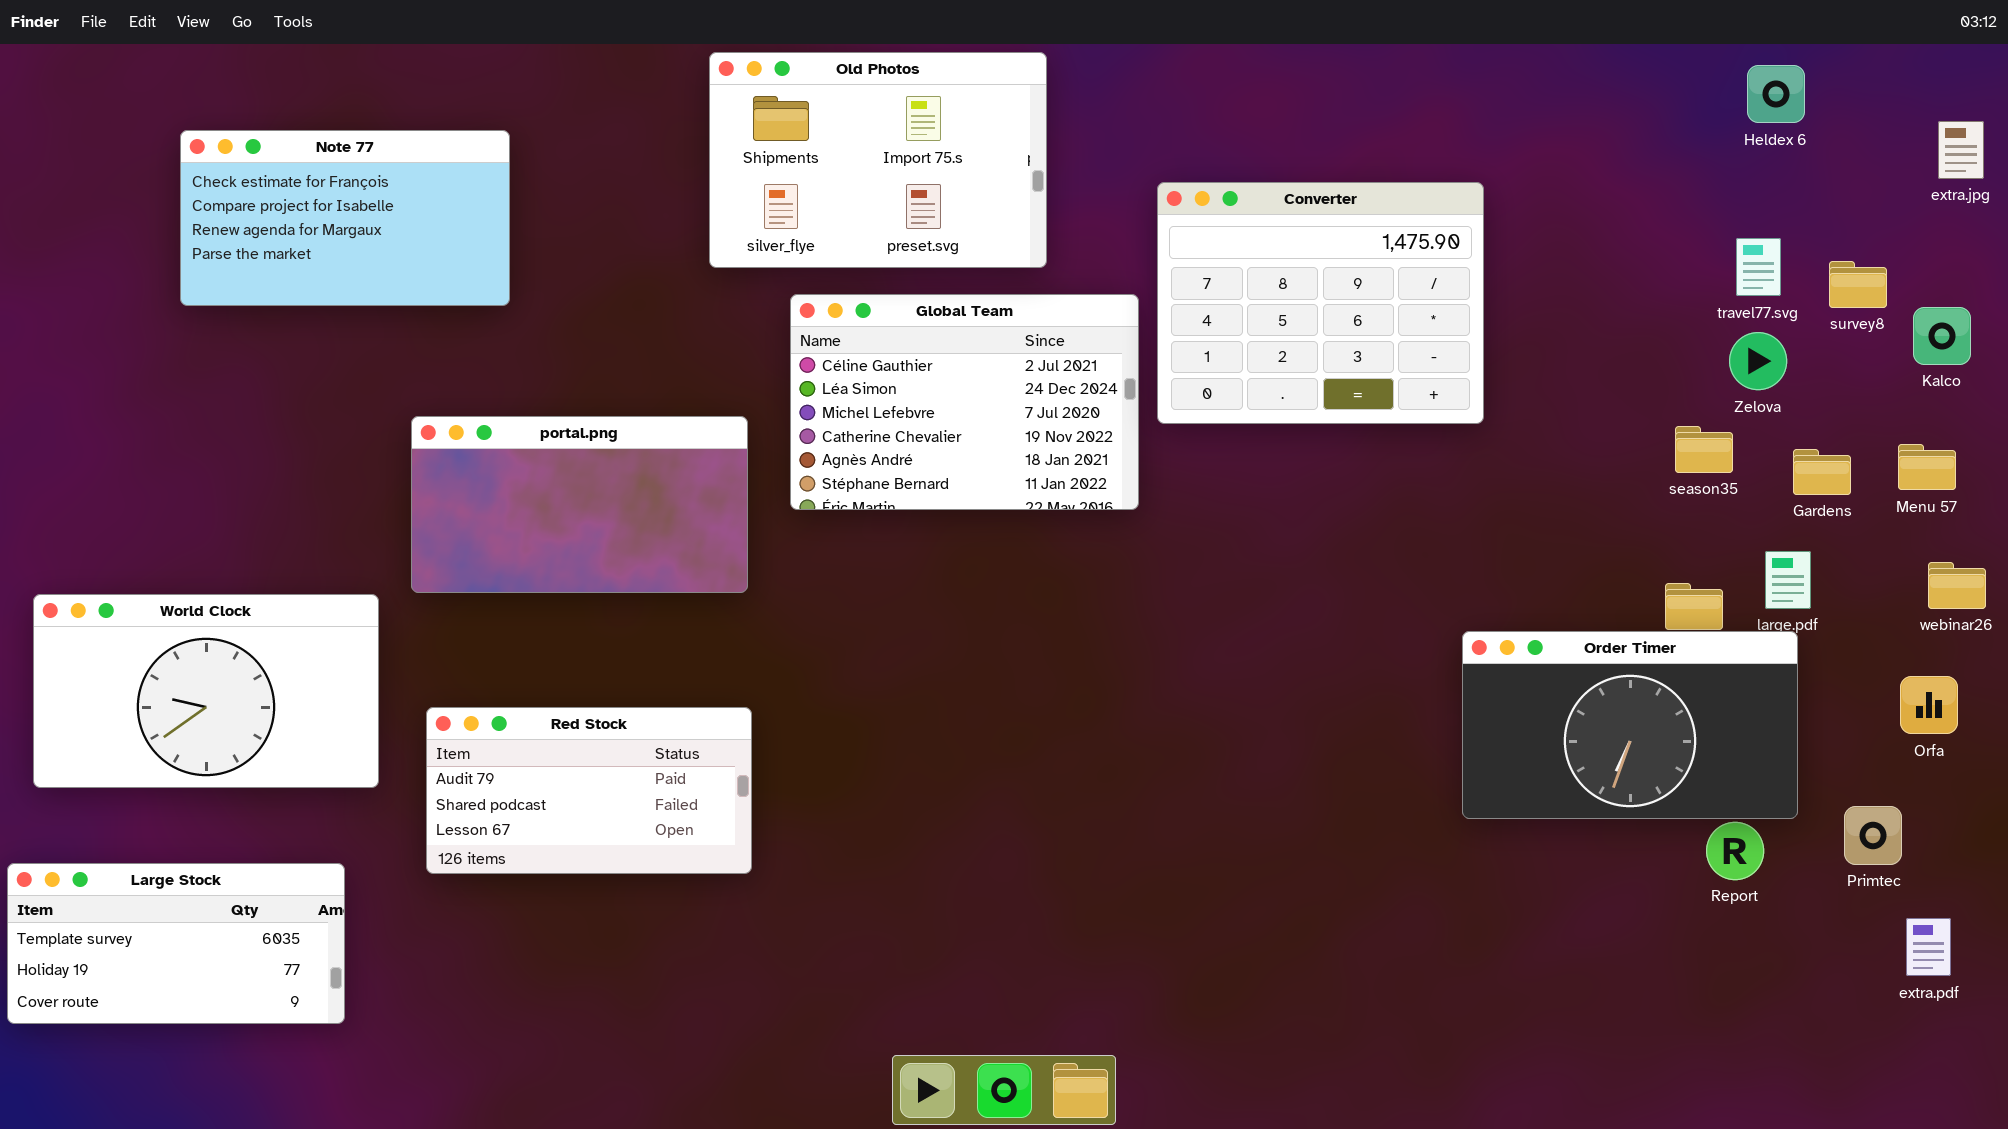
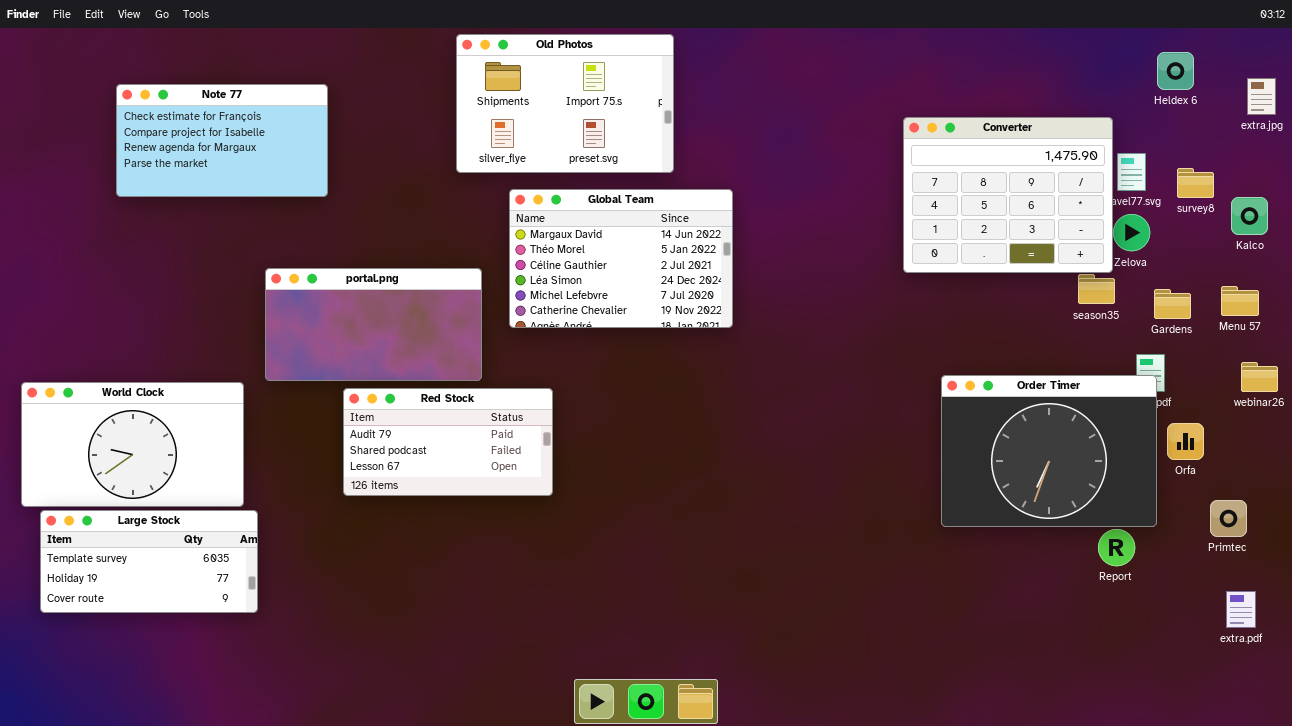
Heldex 6: [1747,65,1805,123] -> [1157,52,1194,90], moved
Converter: [1157,182,1484,424] -> [903,117,1113,273], moved
Global Team: [790,294,1139,510] -> [509,189,733,328], scrolled up 2 rows
Order Timer: [1462,631,1798,819] -> [941,375,1157,527], resized
Orfa: [1900,676,1958,734] -> [1167,423,1204,460], moved
Red Stock: [426,707,752,874] -> [343,388,553,496], moved
Primtec: [1844,806,1902,865] -> [1210,500,1247,537], moved
Large Stock: [7,863,345,1024] -> [40,510,258,613], moved

